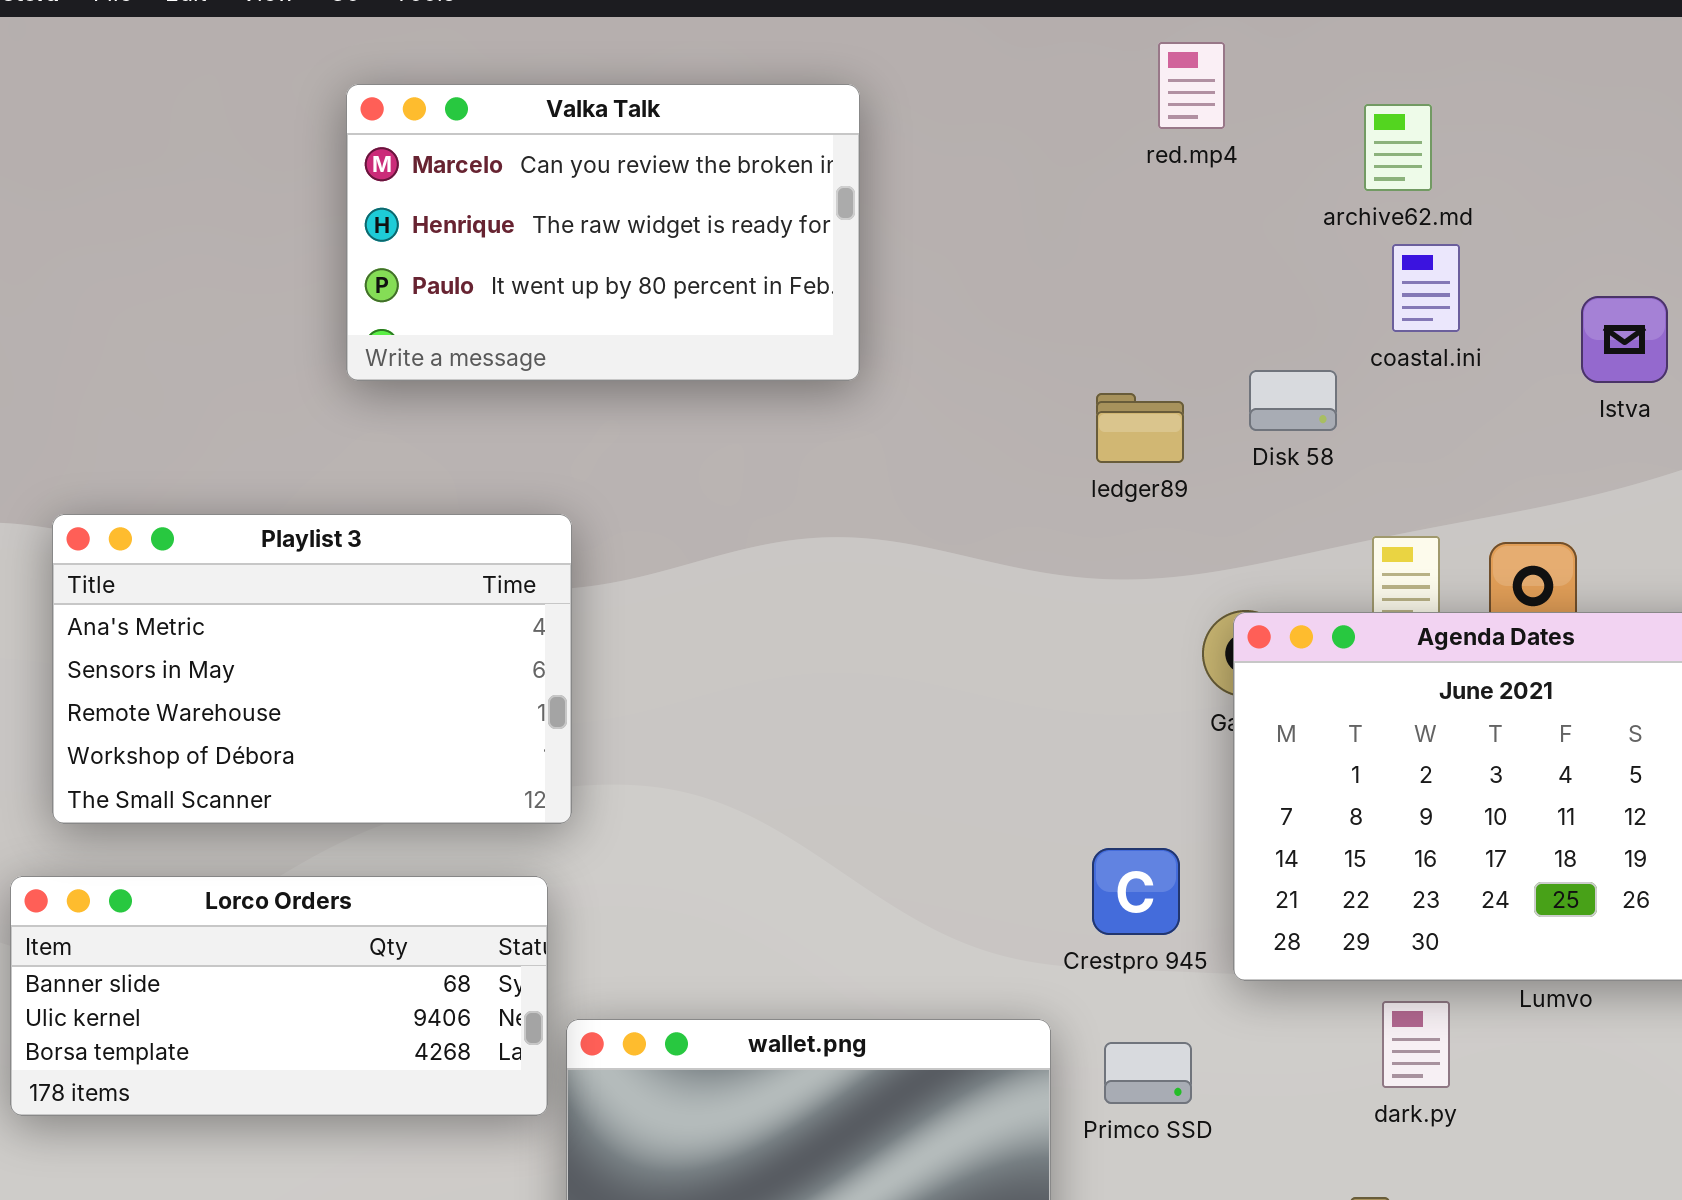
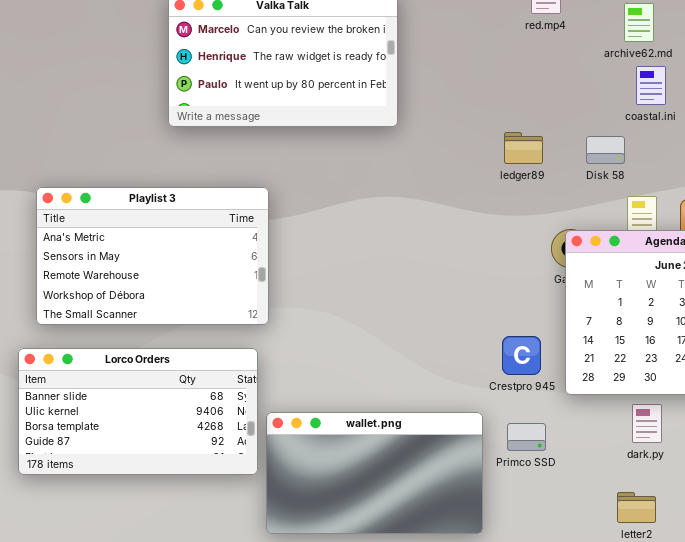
Disk 58: [1249,370,1337,431] -> [586,136,625,164], moved
Lorco Orders: [10,876,548,1116] -> [18,348,258,475], resized

